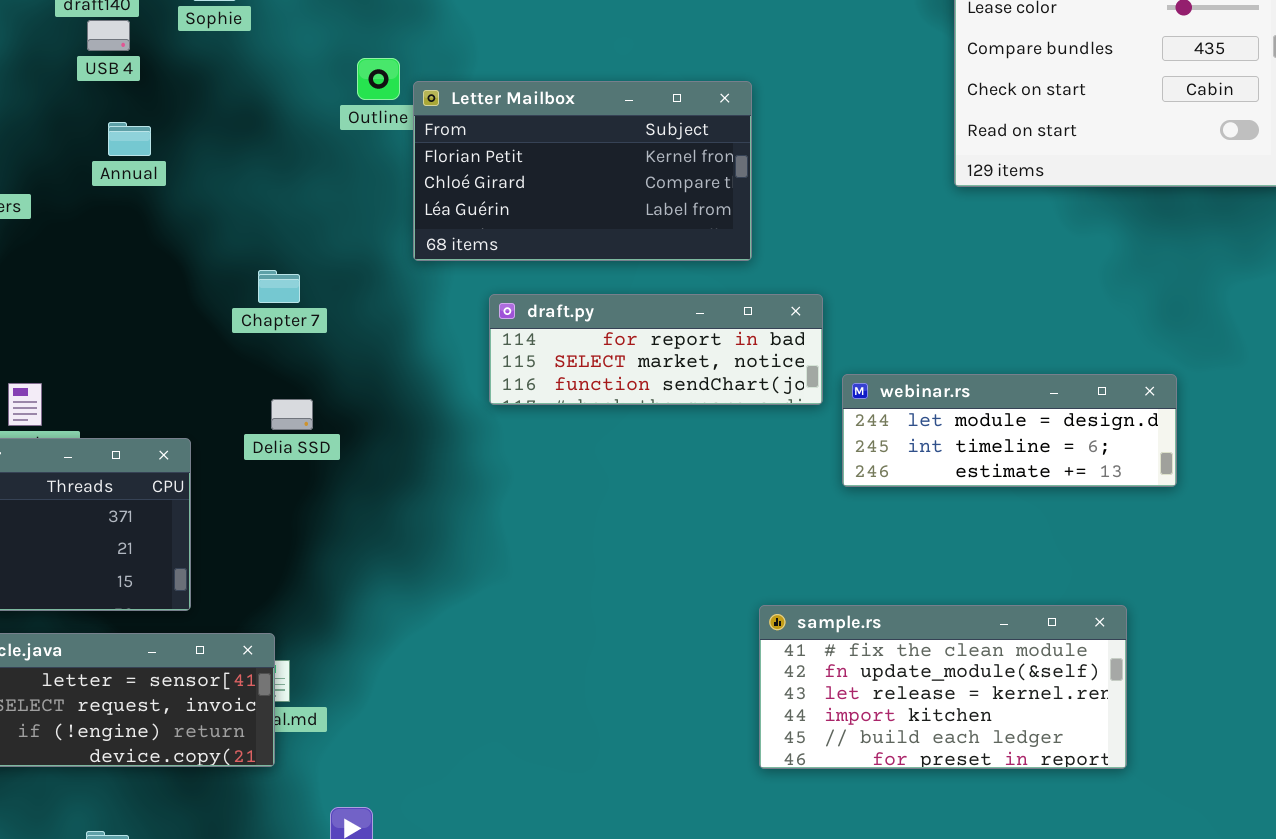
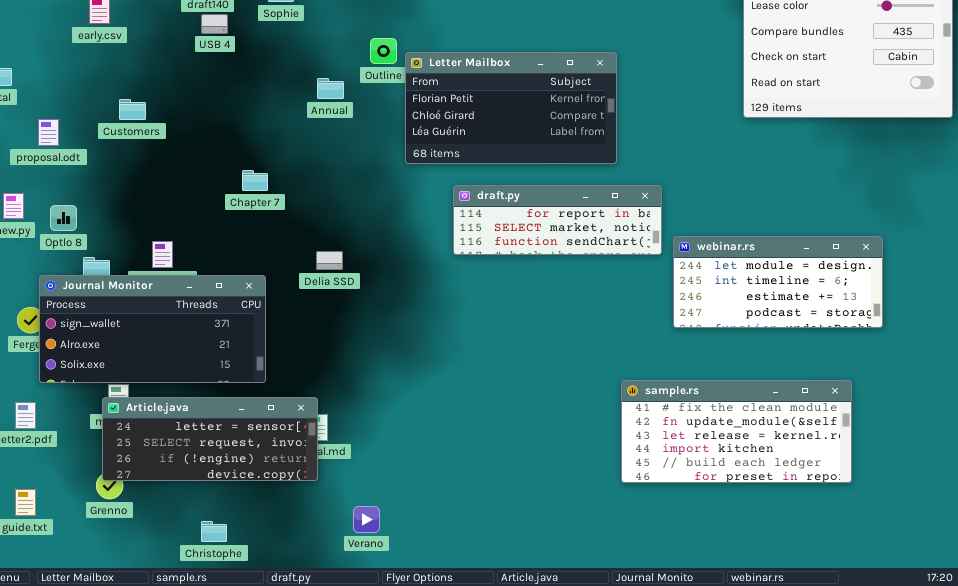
Annual: [108,122,151,156] -> [317,78,344,99], moved
Chapter 7: [258,270,300,303] -> [242,170,268,191], moved
webinar.rs: [842,374,1177,487] -> [673,236,883,328], resized

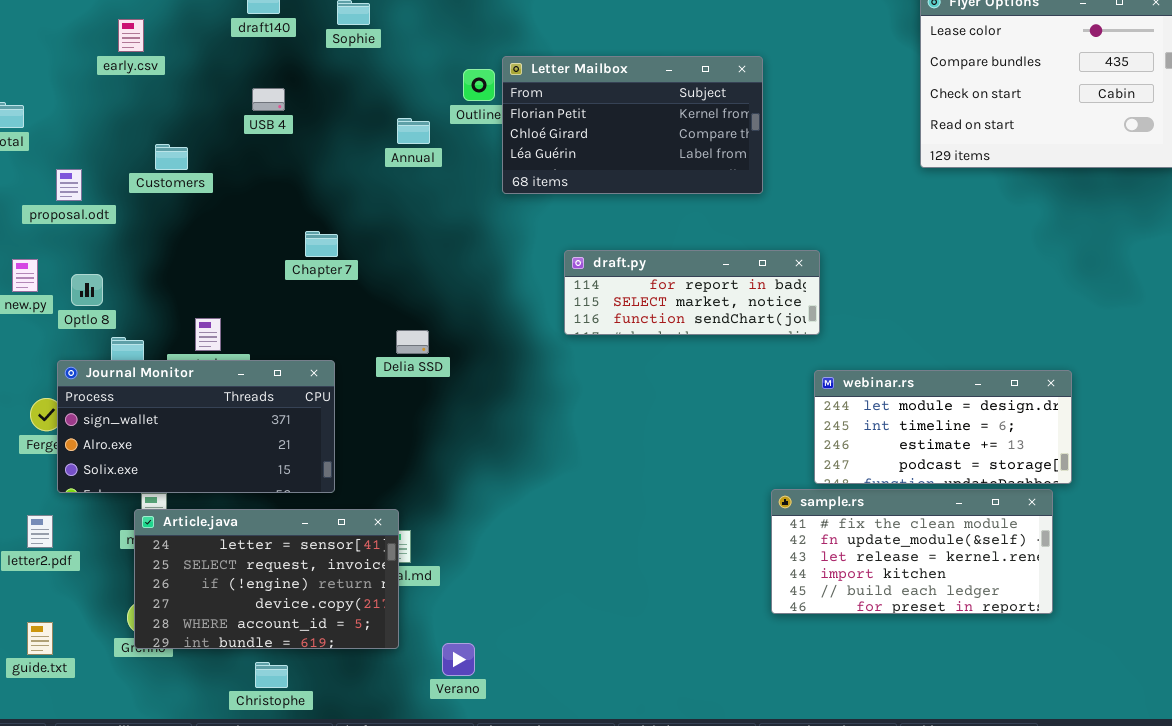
USB 4: [201,14,228,34] -> [252,88,285,111], moved
Letter Mailbox: [405,52,617,164] -> [502,56,763,194], moved
webinar.rs: [673,236,883,328] -> [814,370,1072,484], moved
Article.java: [102,397,318,481] -> [134,509,399,649], resized

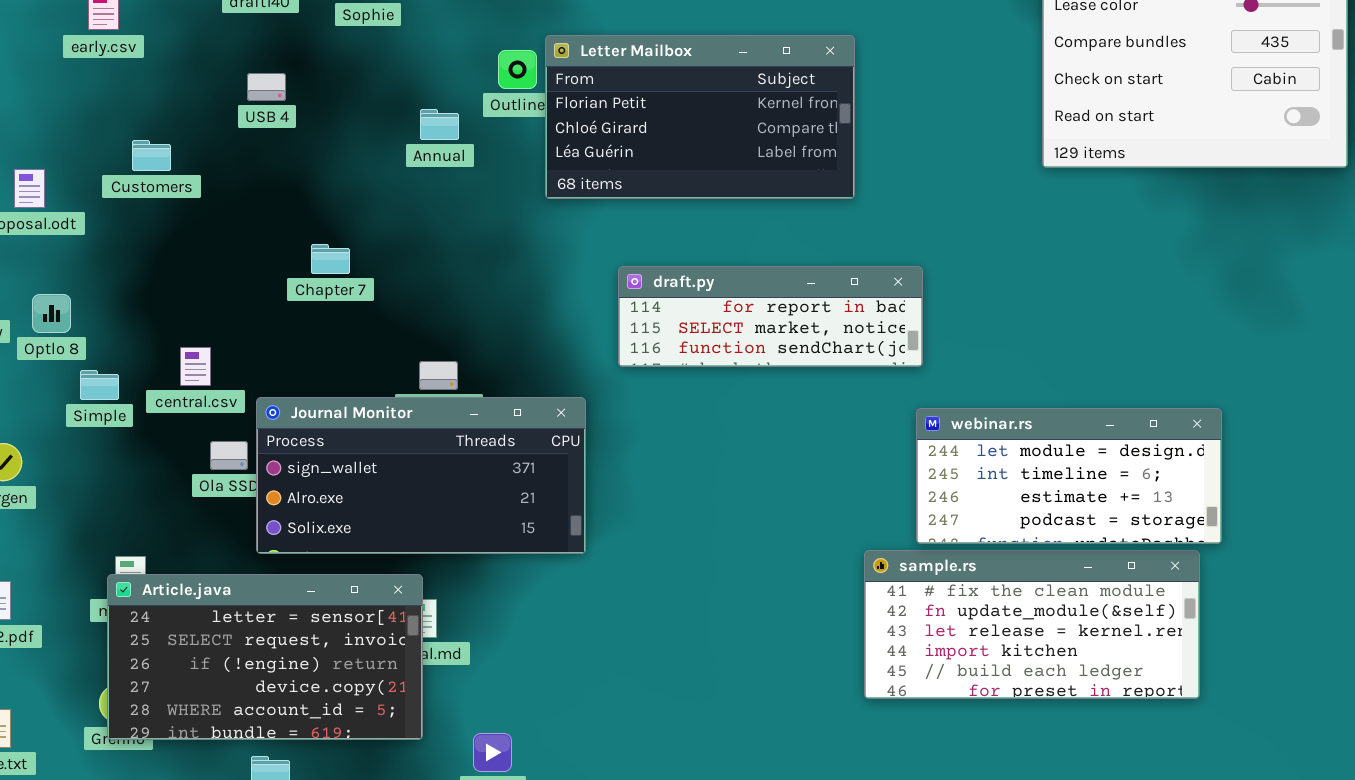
Journal Monitor: [57,360,335,493] -> [256,397,586,554], moved

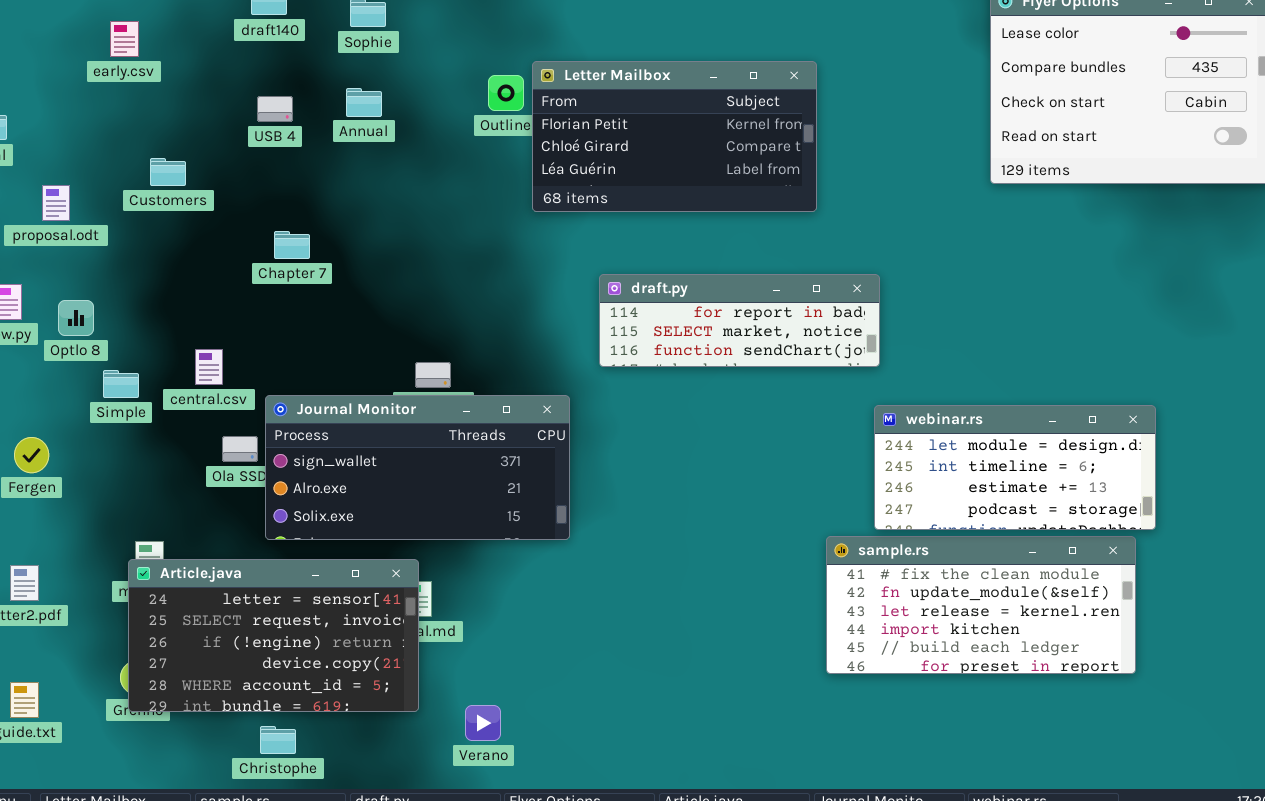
Annual: [420,109,459,140] -> [346,88,382,117], moved
Chapter 7: [311,244,350,274] -> [274,231,310,259], moved

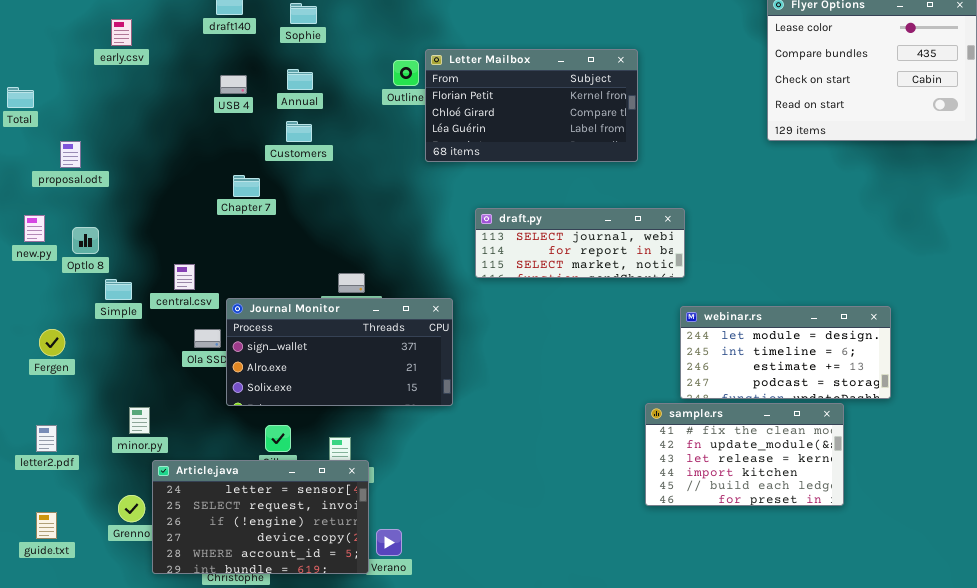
Customers: [150,158,186,186] -> [286,121,312,142], moved
draft.py: [599,274,880,367] -> [475,208,685,278], scrolled up 1 row
sample.rs: [826,536,1136,674] -> [645,403,844,506], resized
Article.java: [128,559,419,712] -> [152,460,369,574], moved

